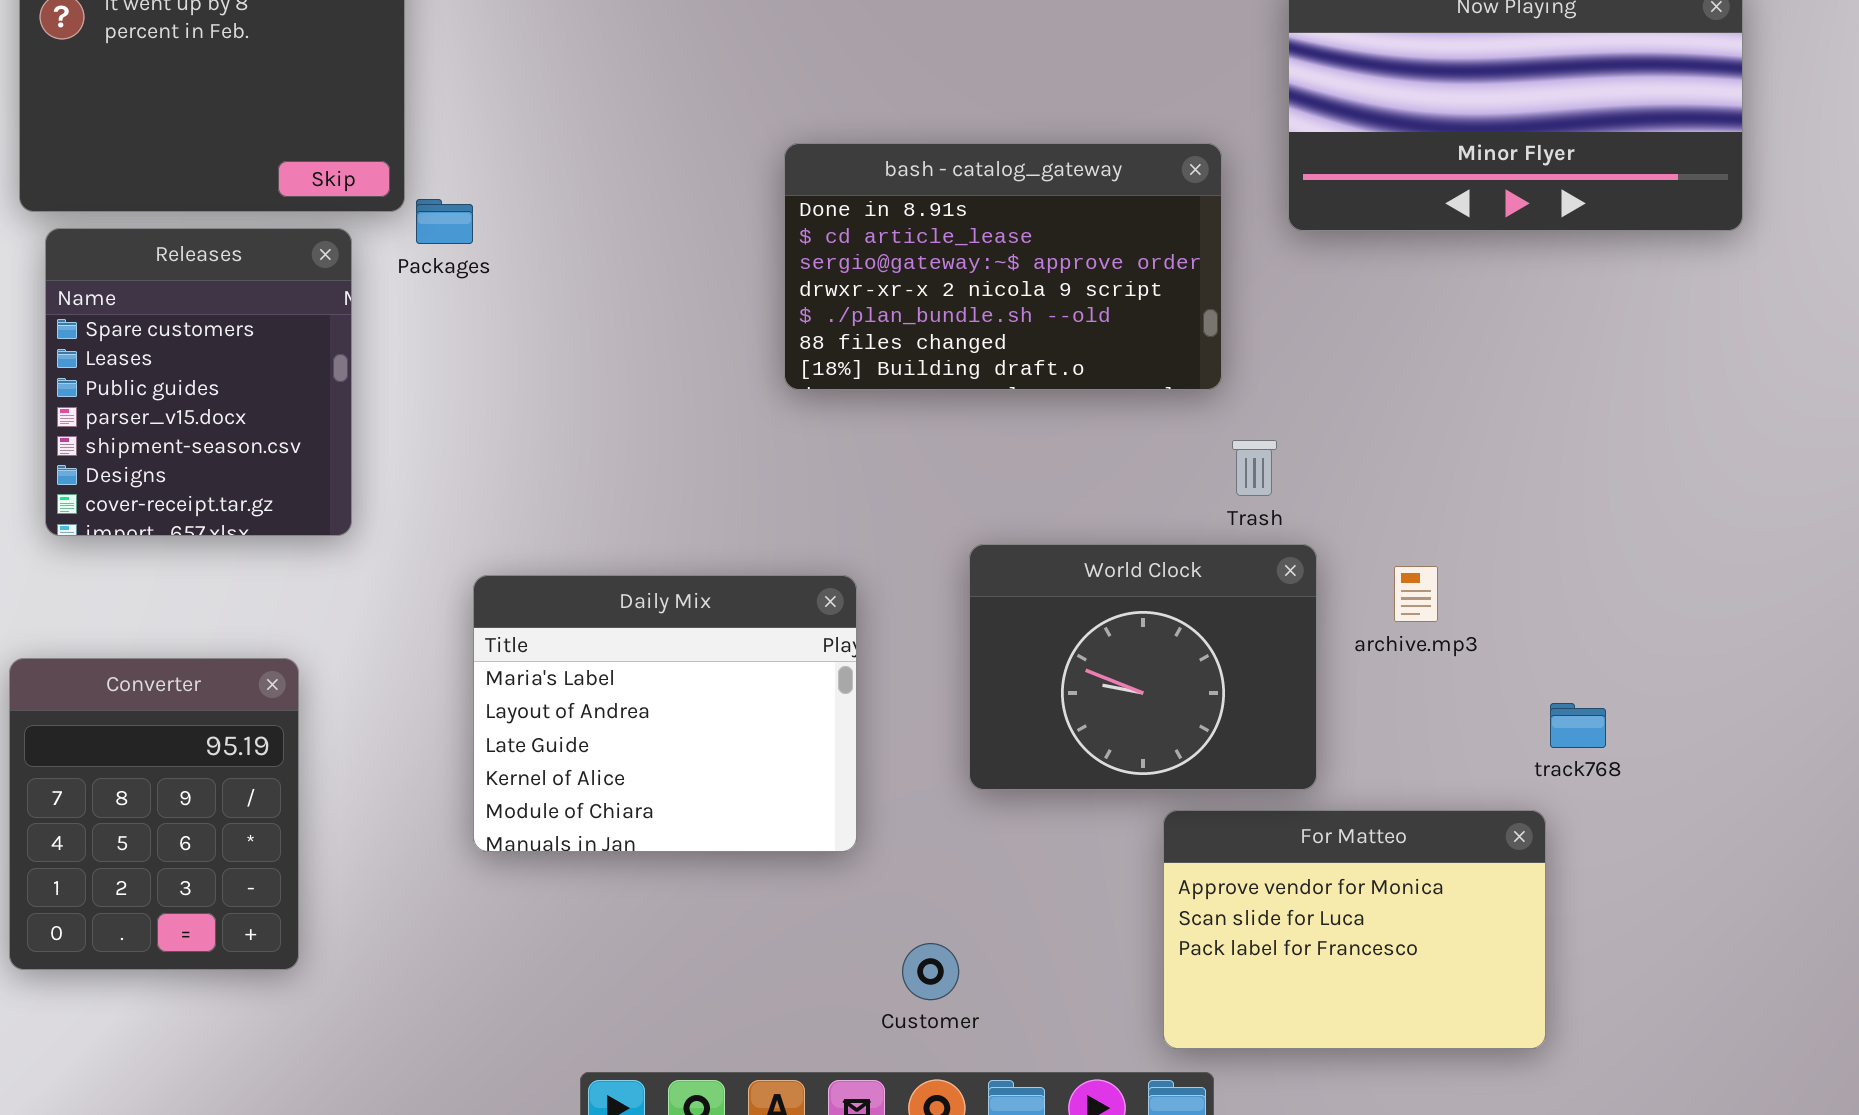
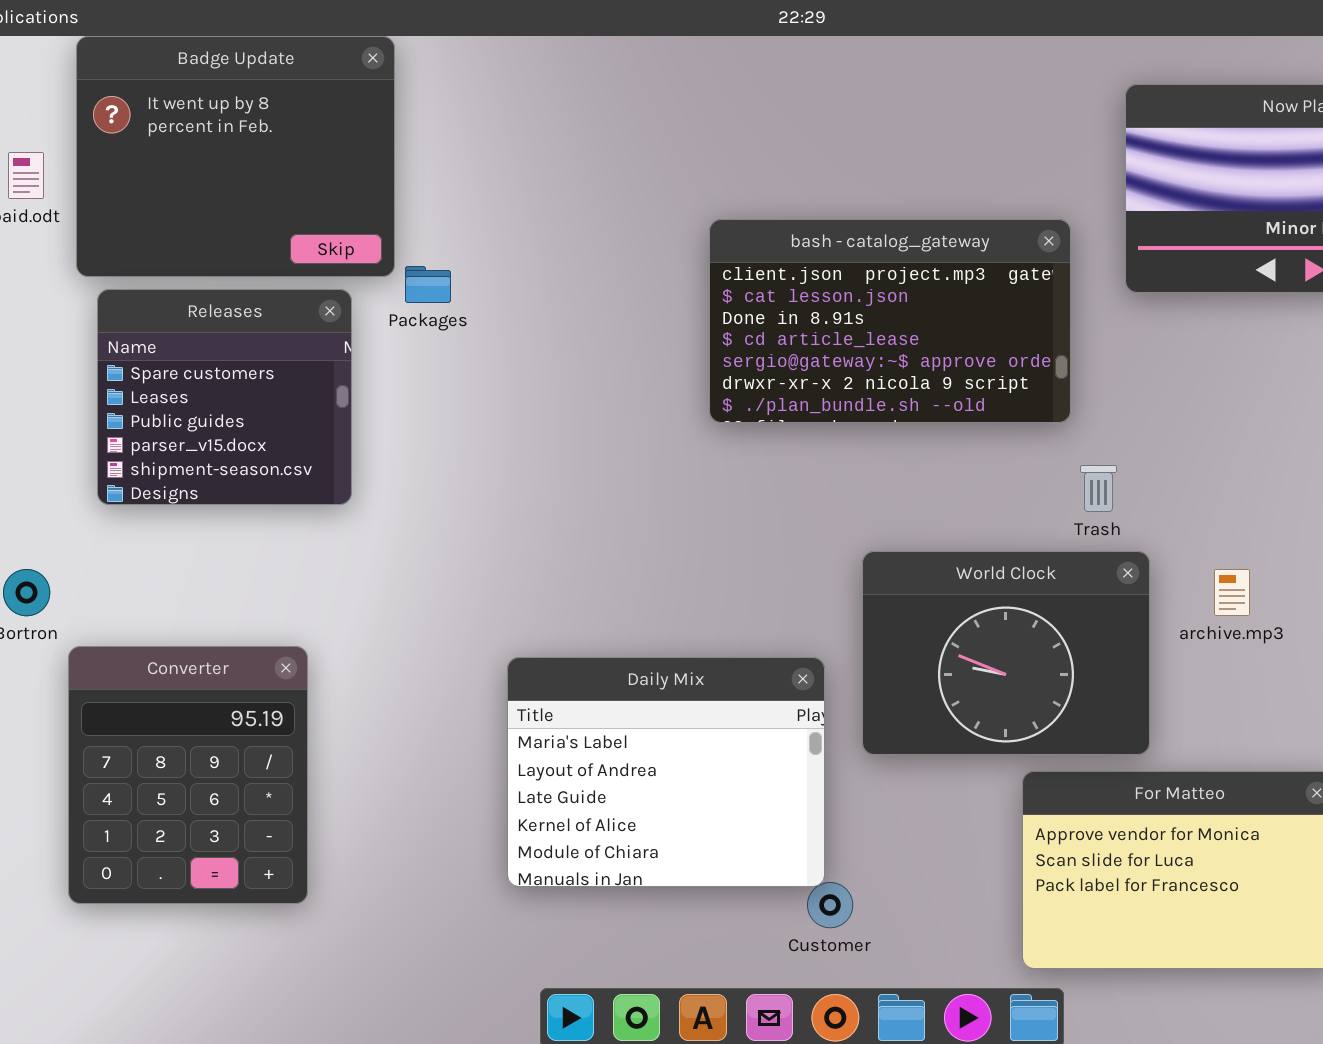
bash - catalog_gateway: [784,143,1222,390] -> [709,219,1071,423], scrolled up 2 rows
Releases: [45,228,352,536] -> [97,289,352,505], resized
Daily Mix: [473,575,857,852] -> [507,657,825,887], moved

